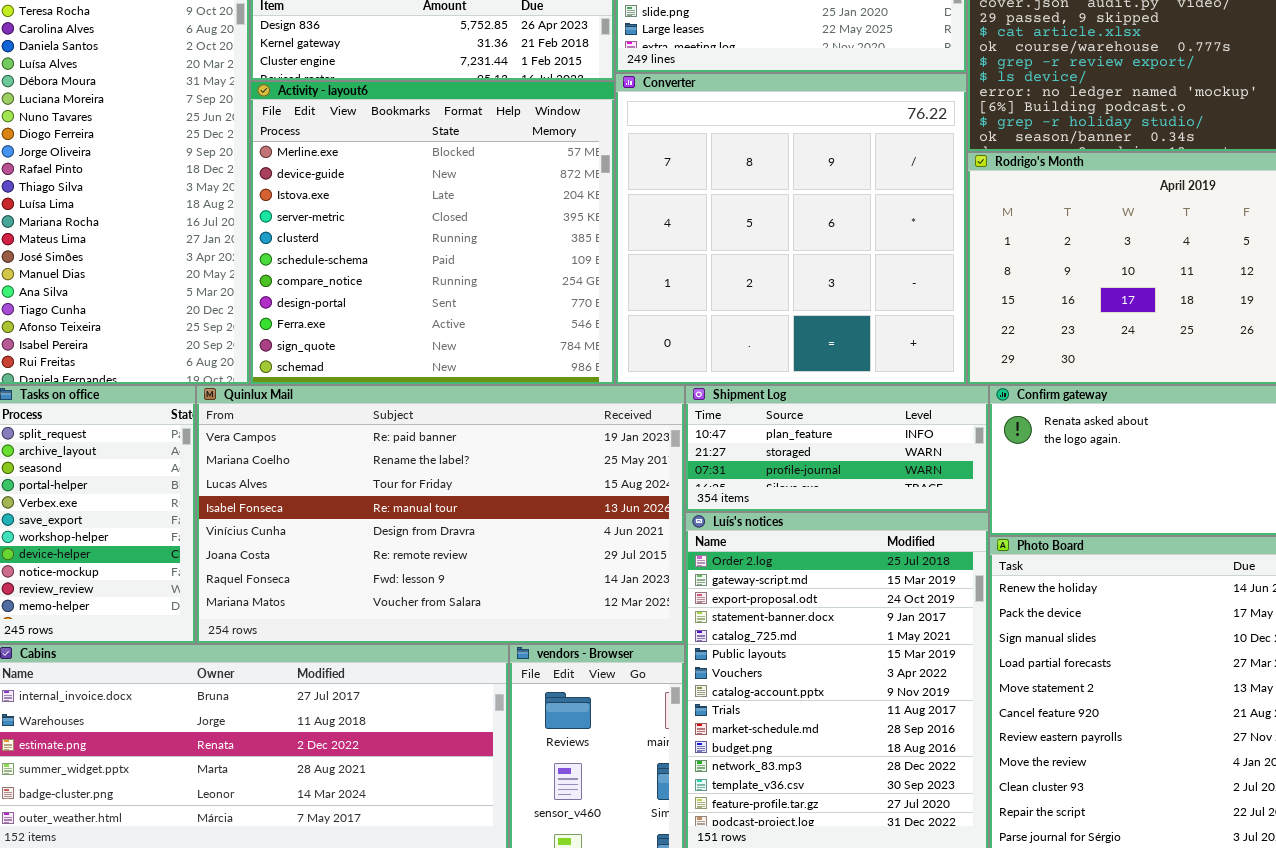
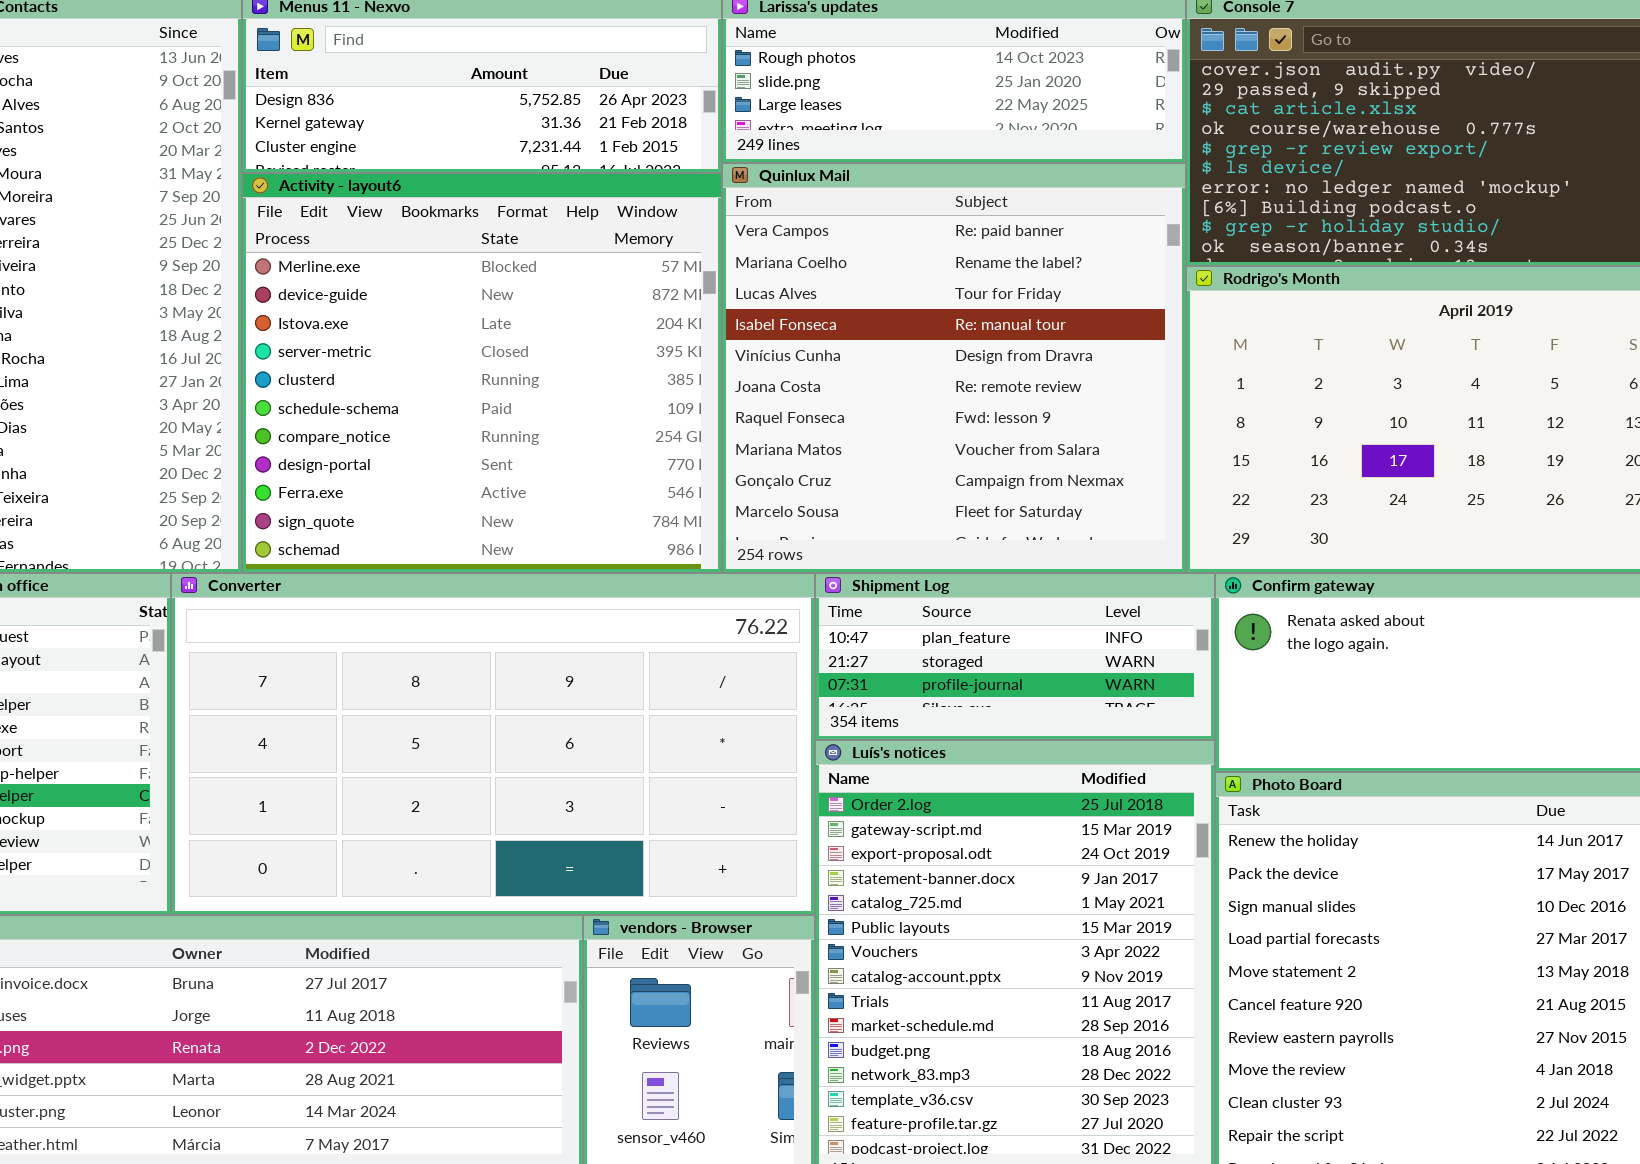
Converter: [615,73,967,385] -> [171,573,815,915], moved, resized
Quinlux Mail: [196,385,685,644] -> [722,163,1186,573], moved, resized

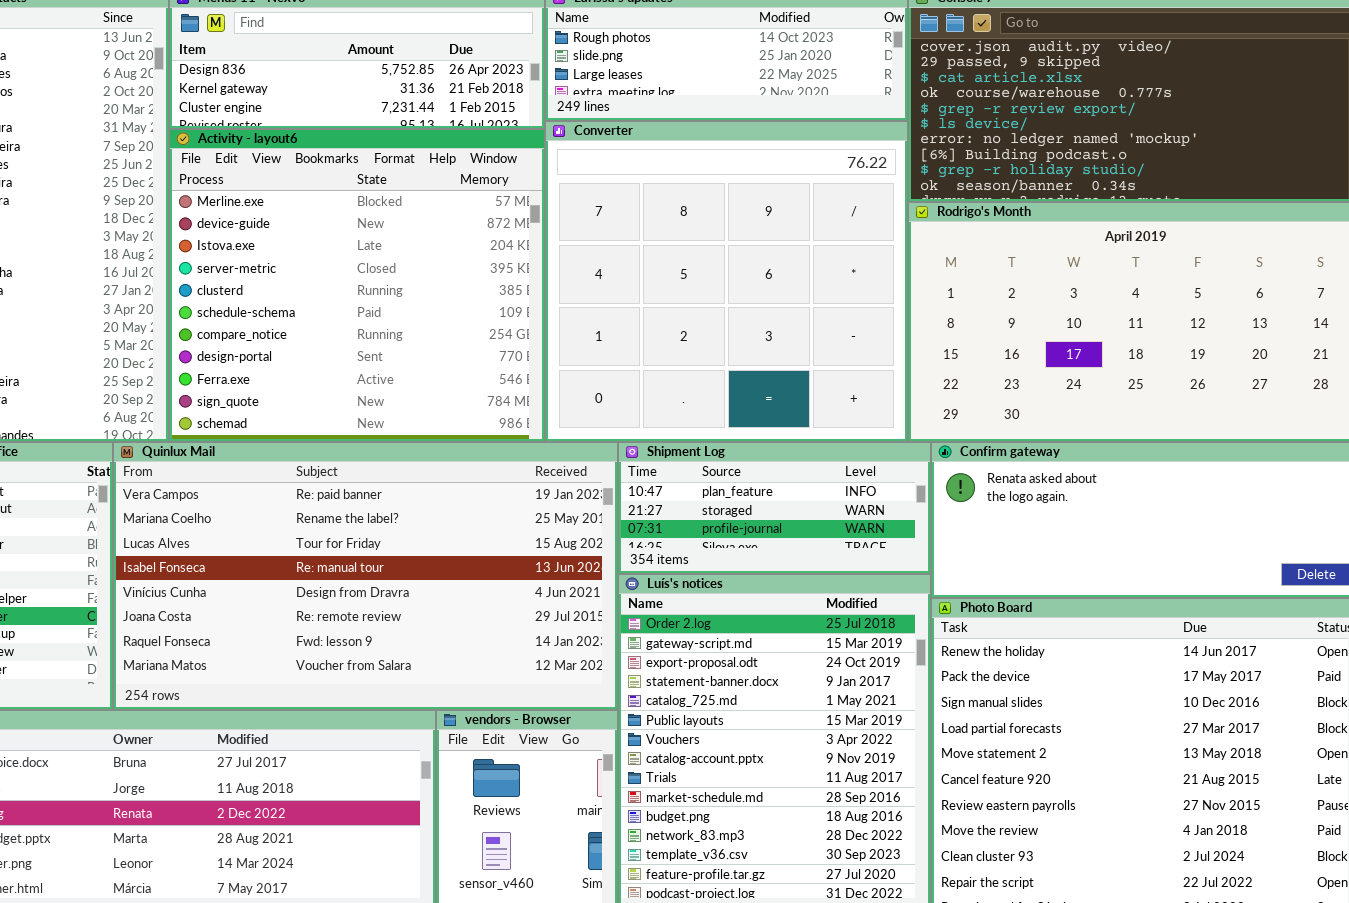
Quinlux Mail: [722,163,1186,573] -> [113,442,618,710], moved, resized
Converter: [171,573,815,915] -> [545,121,908,442], moved, resized

